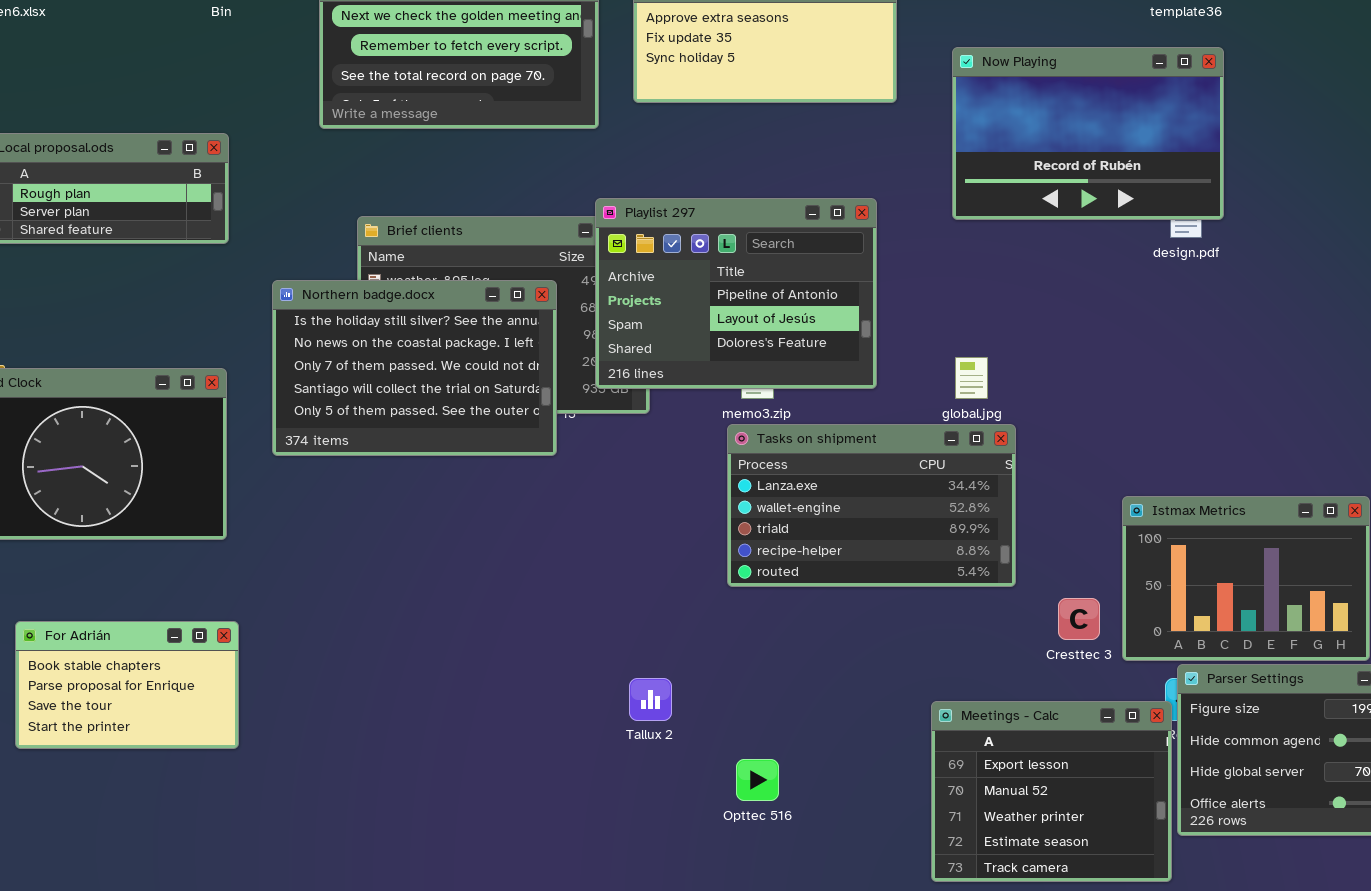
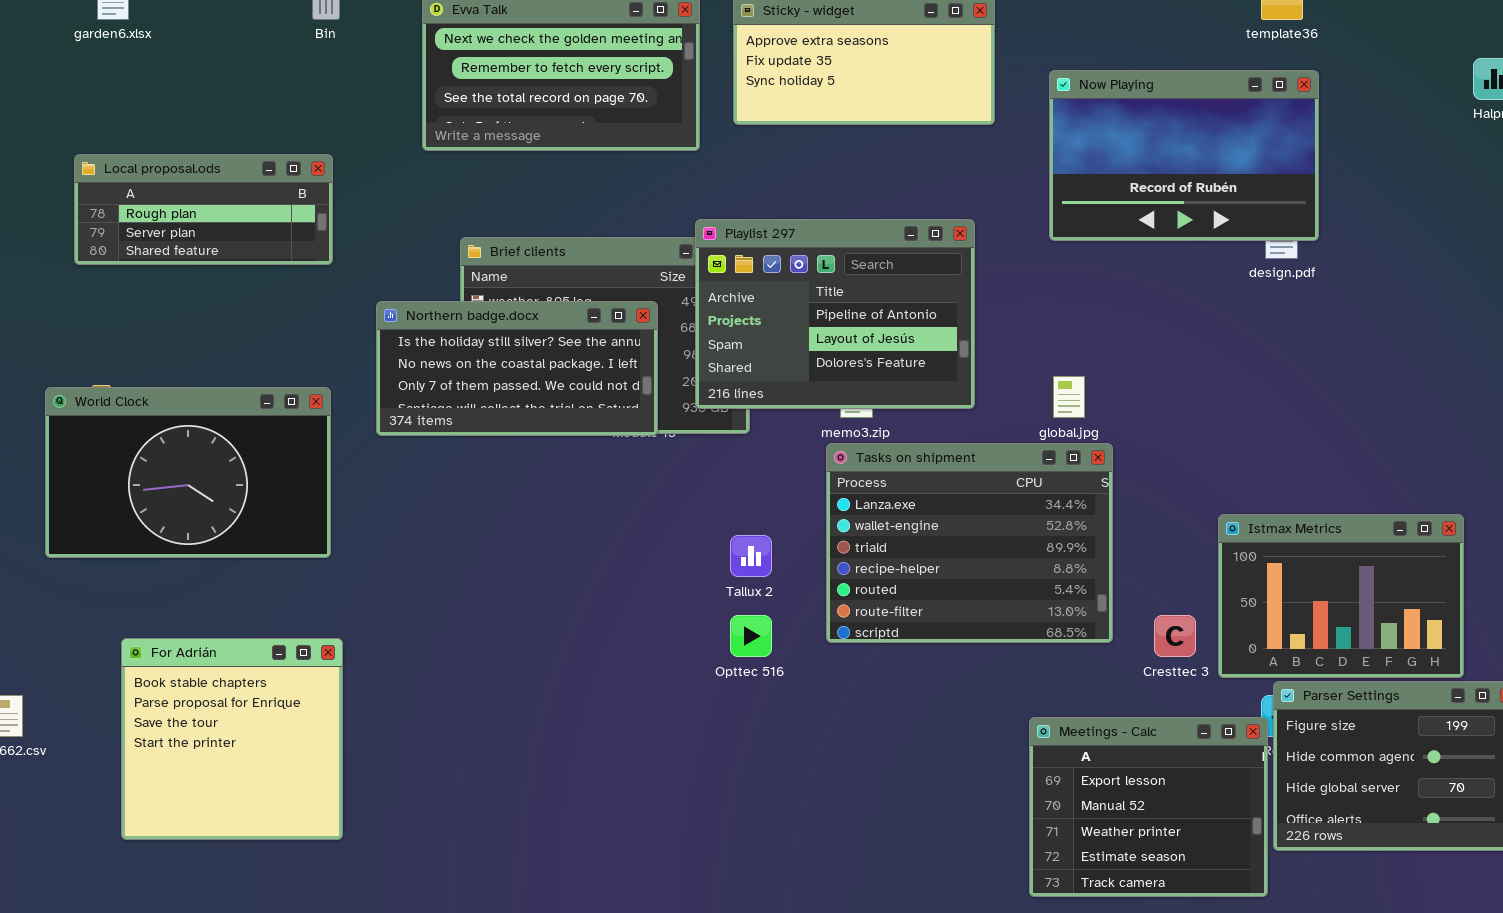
Northern badge.docx: [272,280,557,456] -> [376,301,658,436], resized
Tasks on shipment: [727,424,1016,587] -> [826,443,1113,643], resized
For Adrián: [15,621,239,749] -> [121,638,343,840], resized
Tallux 2: [629,678,672,721] -> [730,535,772,577], moved
Opttec 516: [736,759,779,801] -> [730,615,772,657], moved

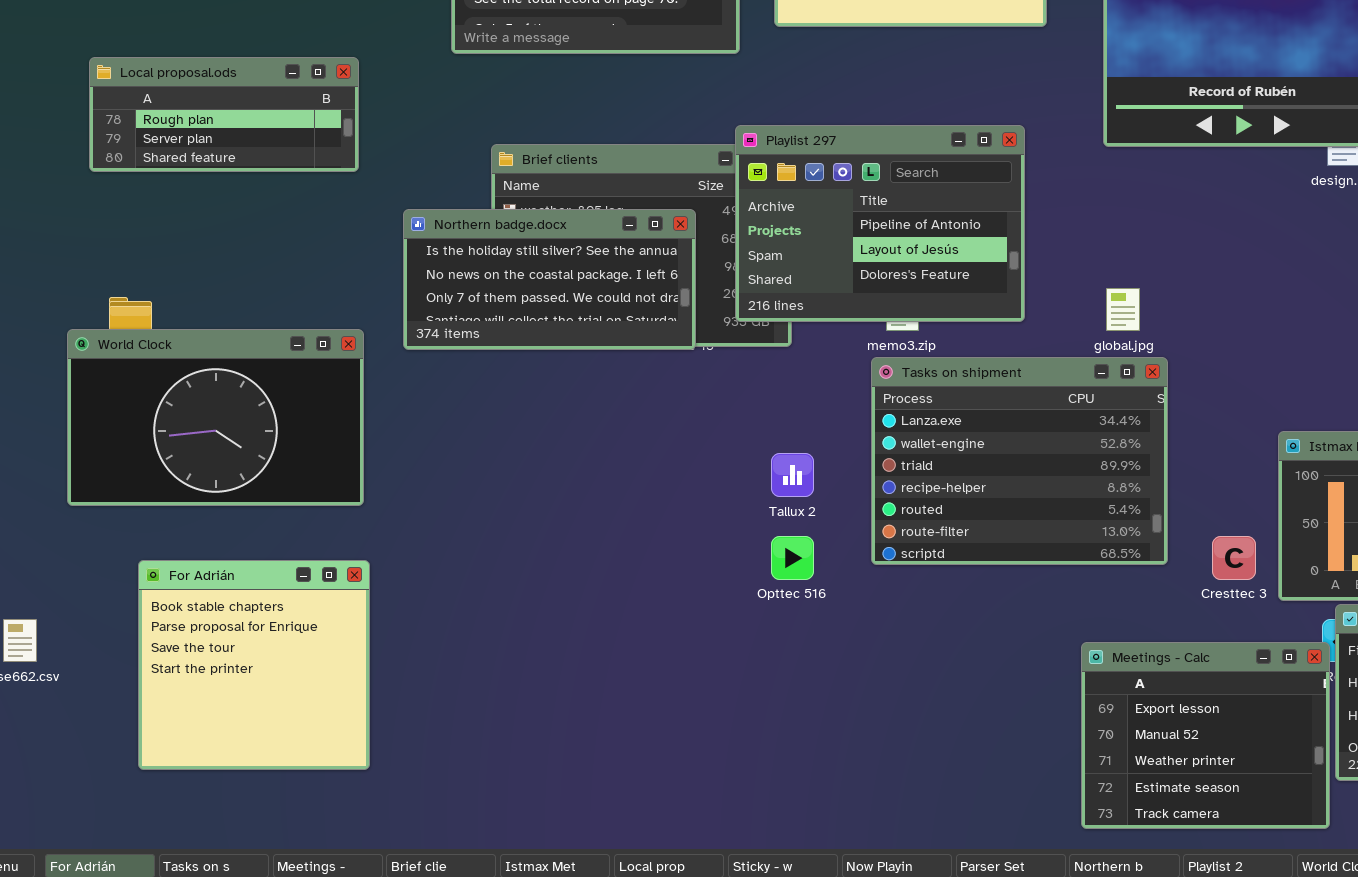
World Clock: [45,387,331,558] -> [67,329,364,506], moved

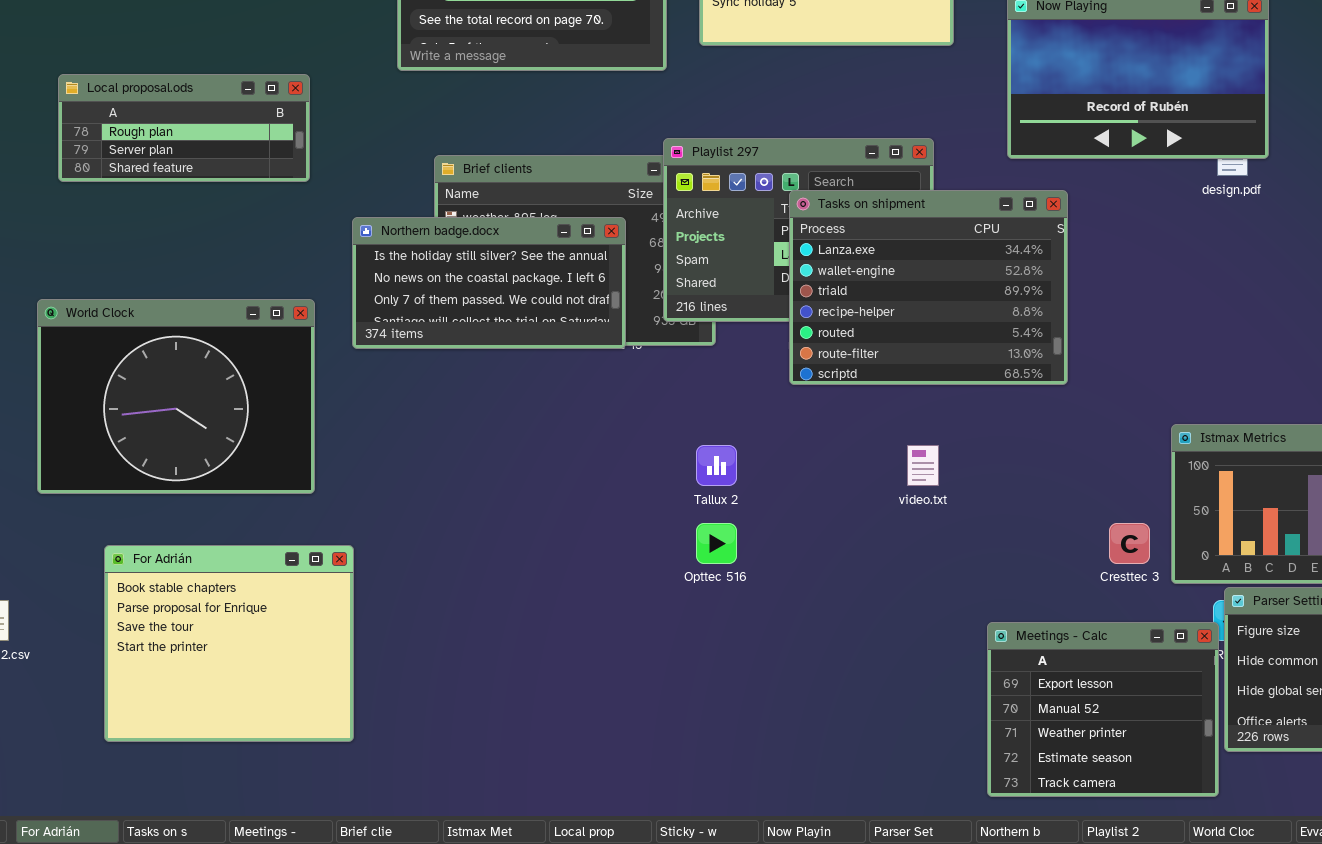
World Clock: [67,329,364,506] -> [37,299,315,494], resized
Tasks on shipment: [871,357,1168,565] -> [789,190,1068,385], moved
For Adrián: [138,560,370,770] -> [104,545,354,742], resized

